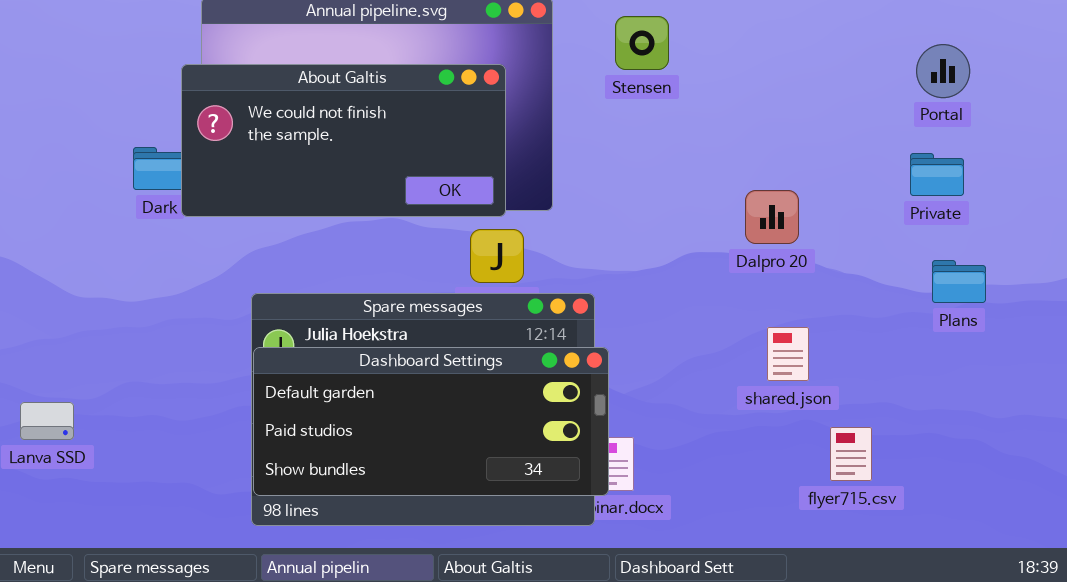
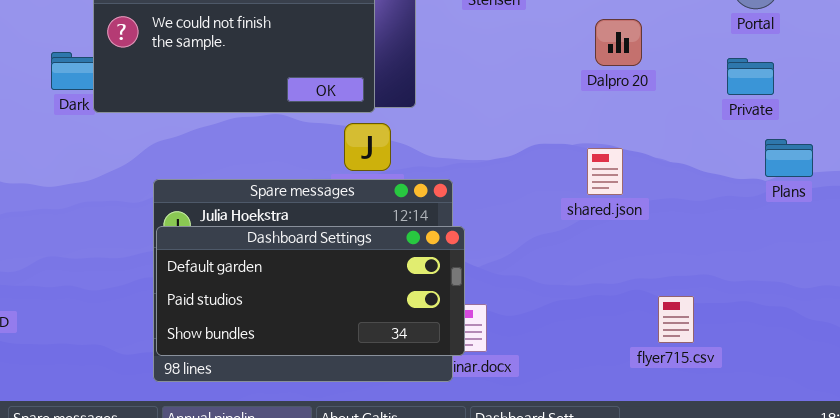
Dalpro 20: [745,190,799,244] -> [595,19,642,66], moved
Plans: [932,260,986,303] -> [765,139,813,177], moved
shared.json: [767,327,809,381] -> [587,148,623,195], moved

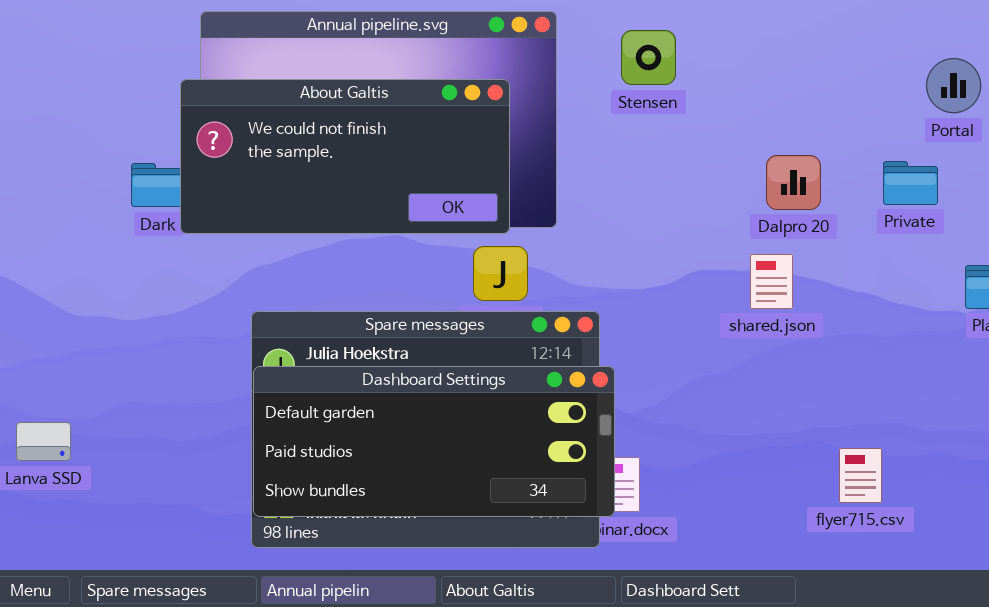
Dalpro 20: [595,19,642,66] -> [766,155,821,210], moved
Private: [727,58,774,95] -> [883,161,938,205], moved
shared.json: [587,148,623,195] -> [750,254,793,309], moved

